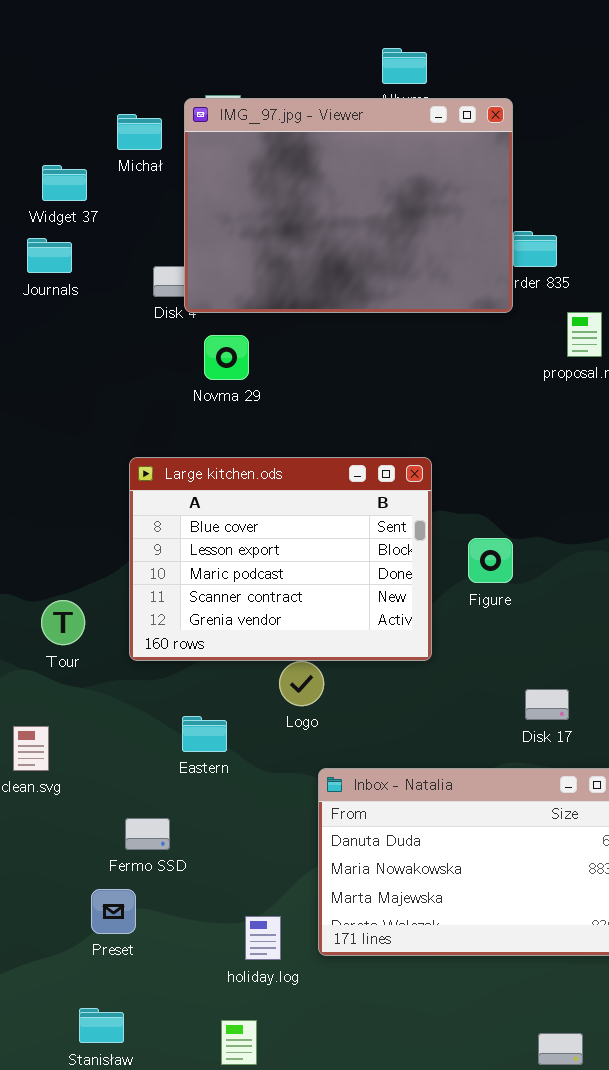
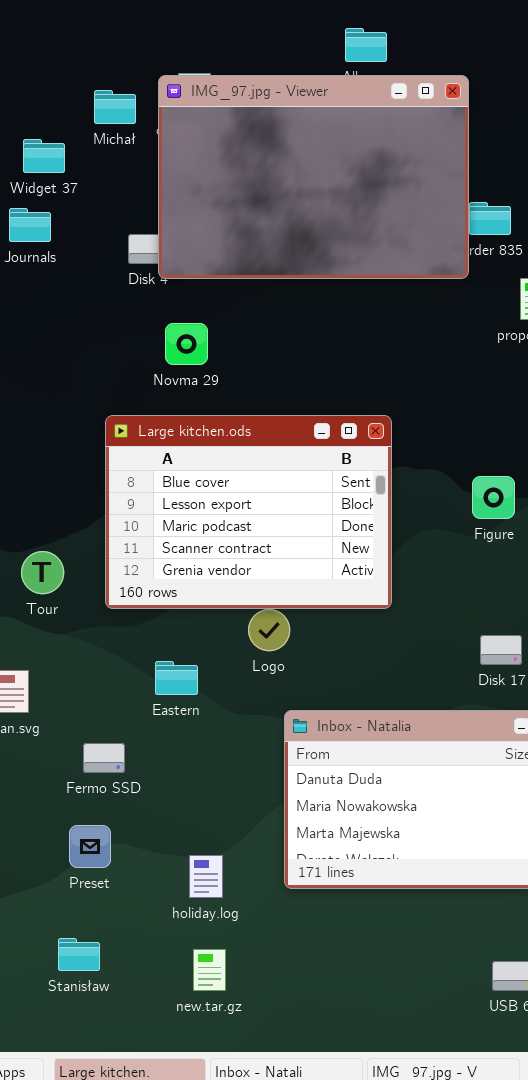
Novma 29: [204,335,249,380] -> [165,323,208,365], moved
Figure: [468,538,513,583] -> [472,476,515,519], moved
Fermo SSD: [125,818,170,850] -> [83,743,125,773], moved
holiday.log: [245,916,281,960] -> [189,855,223,898], moved

